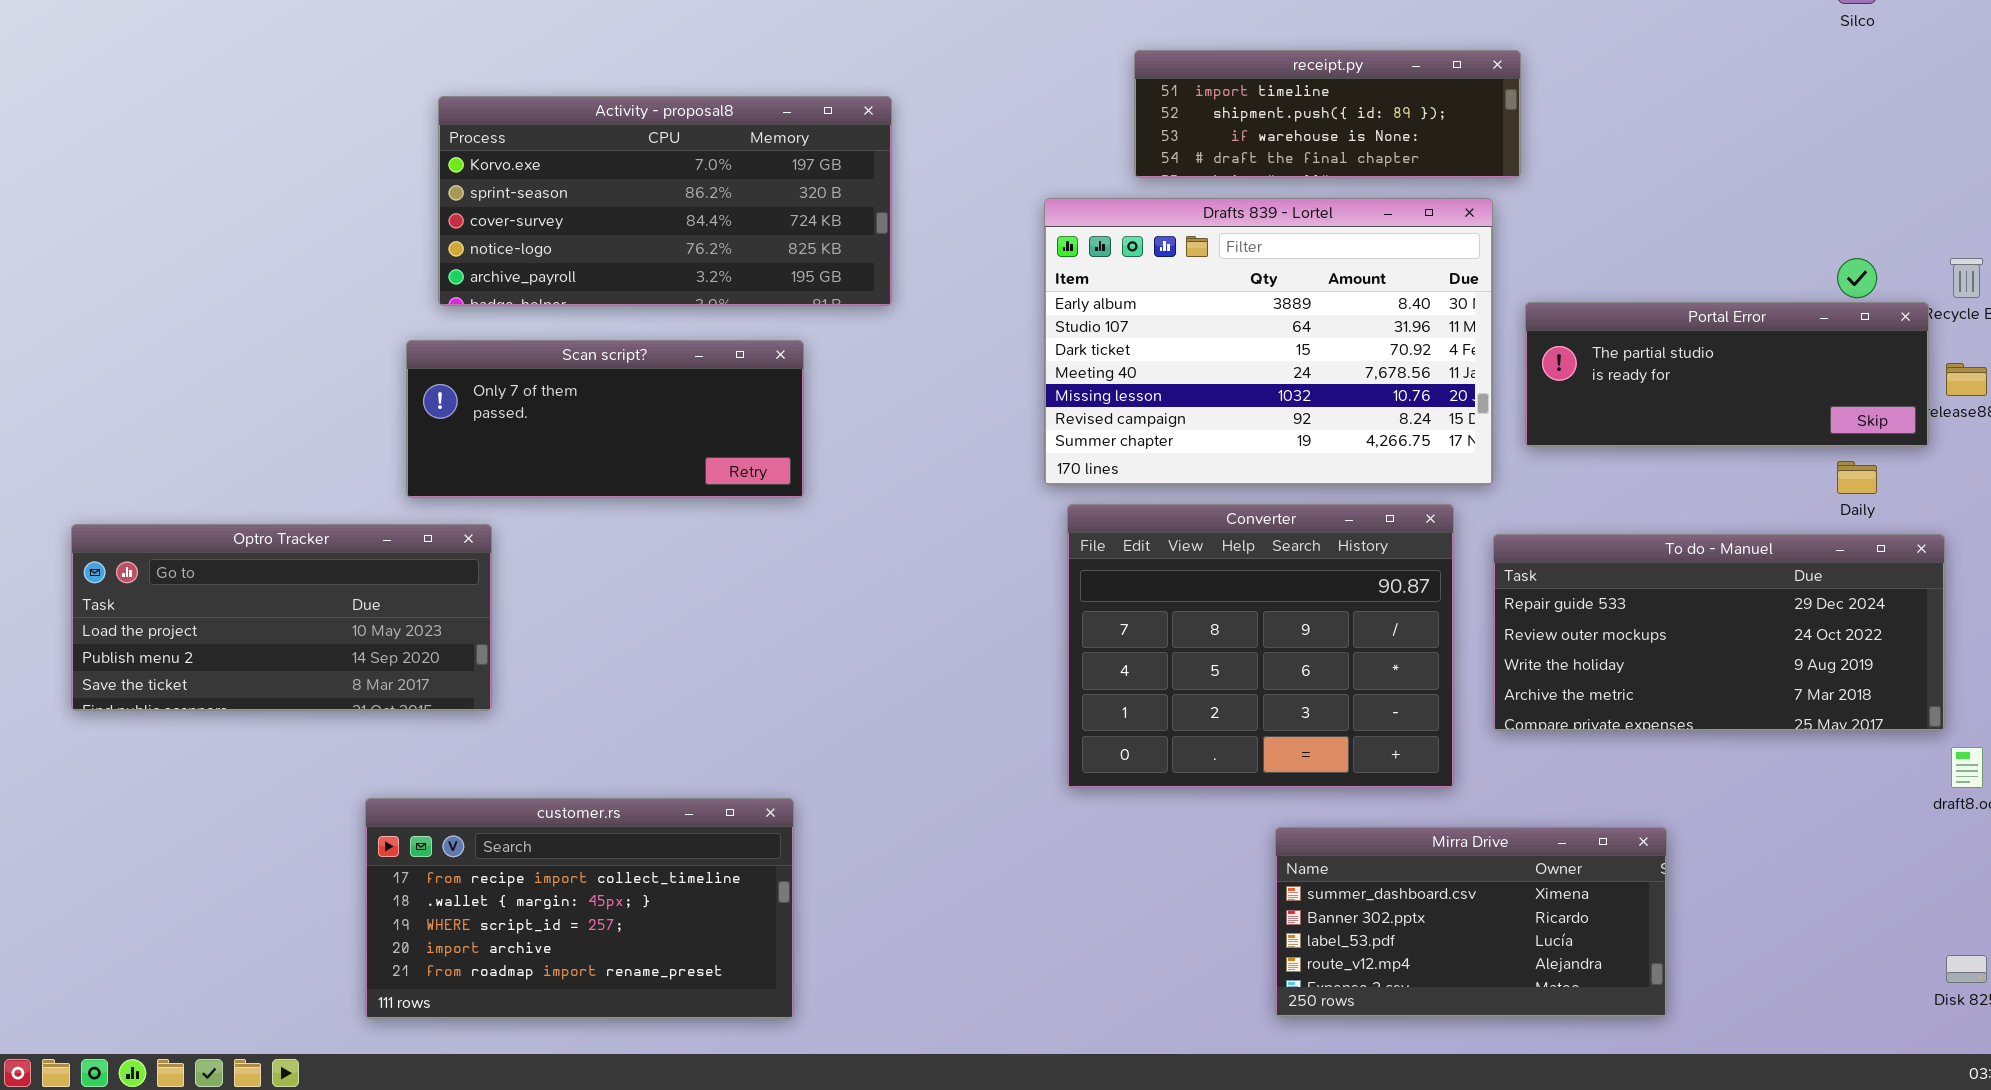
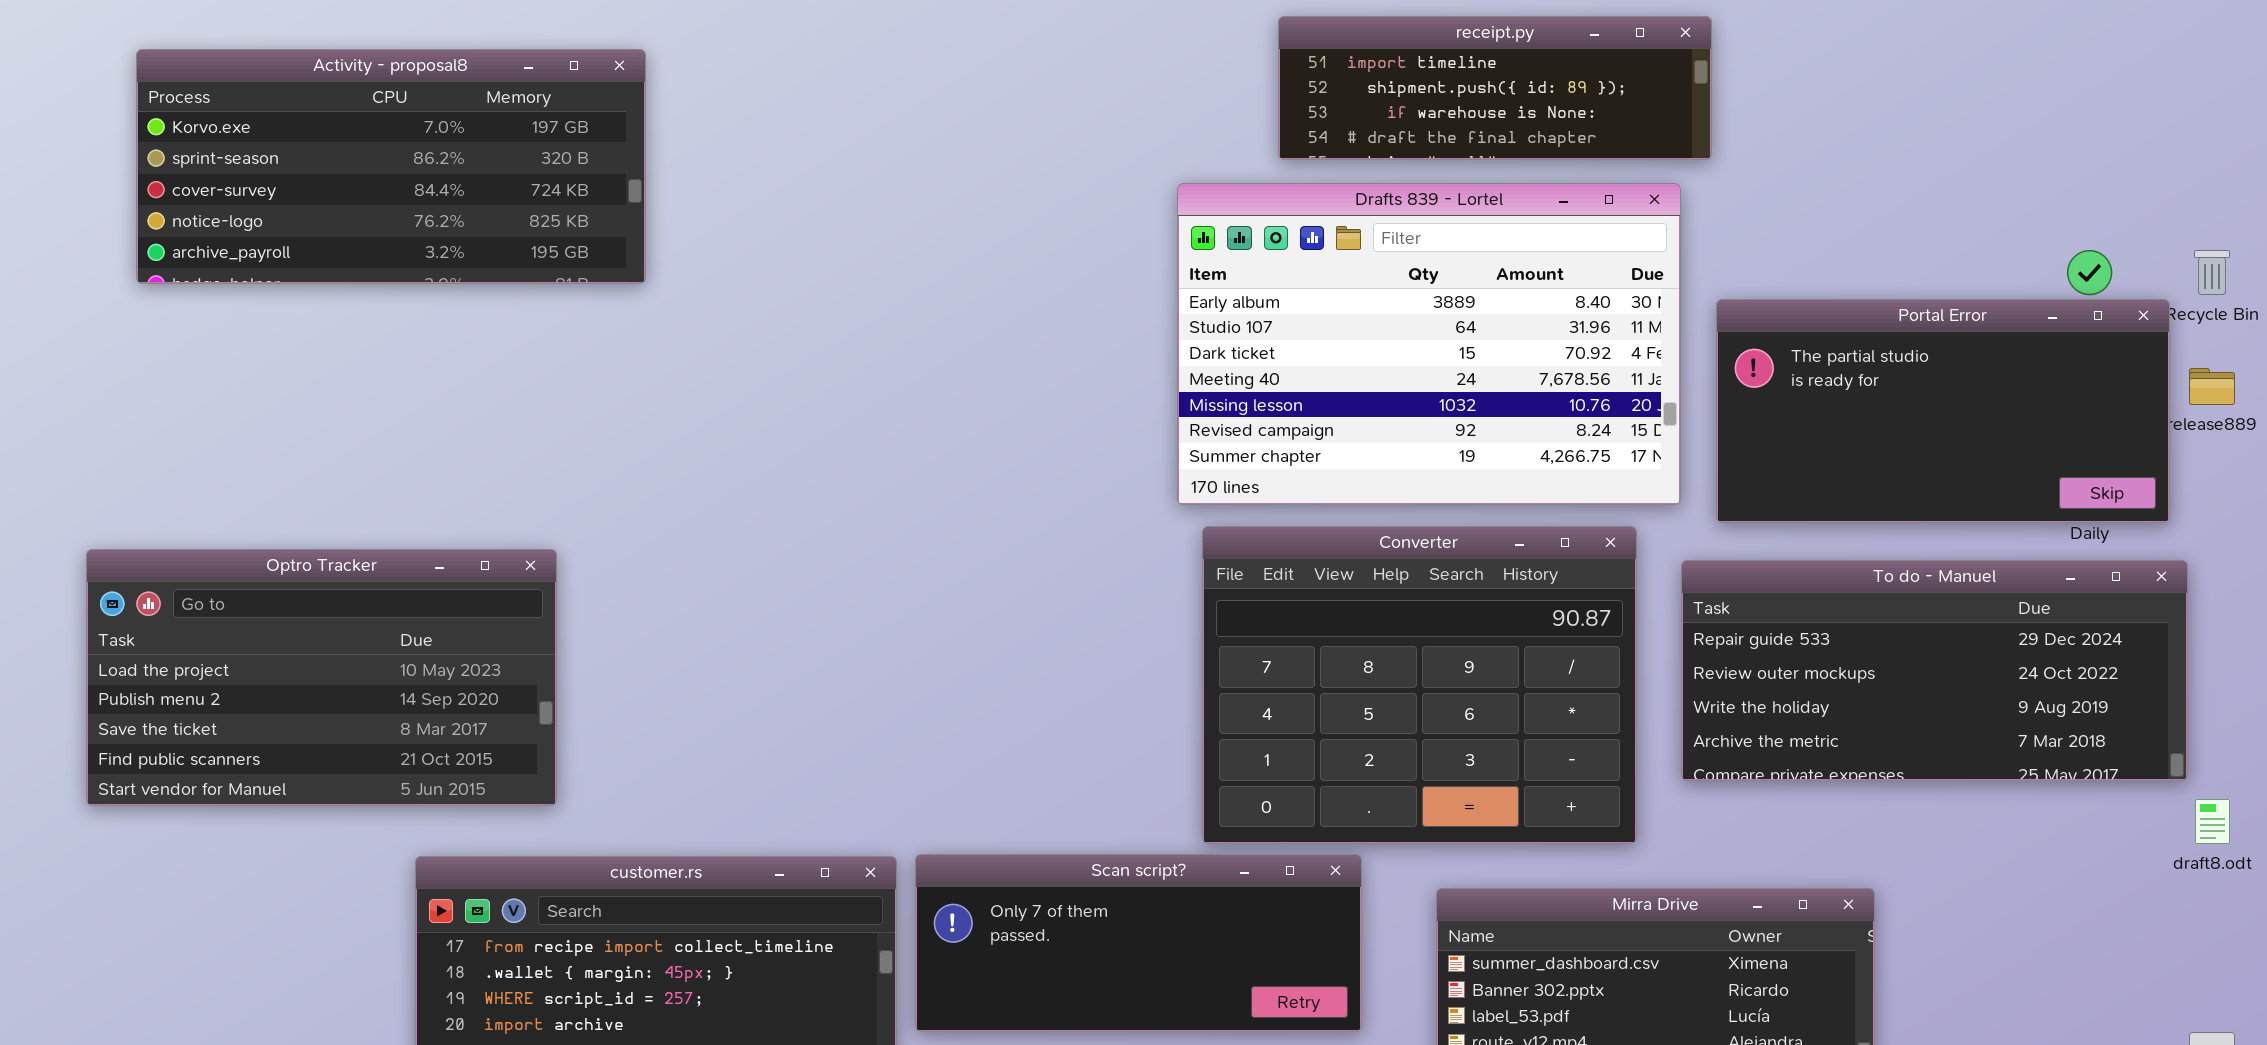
Activity - proposal8: [438,96,892,306] -> [136,49,646,284], moved
Portal Error: [1525,302,1929,447] -> [1716,299,2170,523], resized
Scan script?: [406,340,804,498] -> [915,854,1362,1032], moved
Optro Tracker: [71,524,492,711] -> [86,549,557,806], resized

